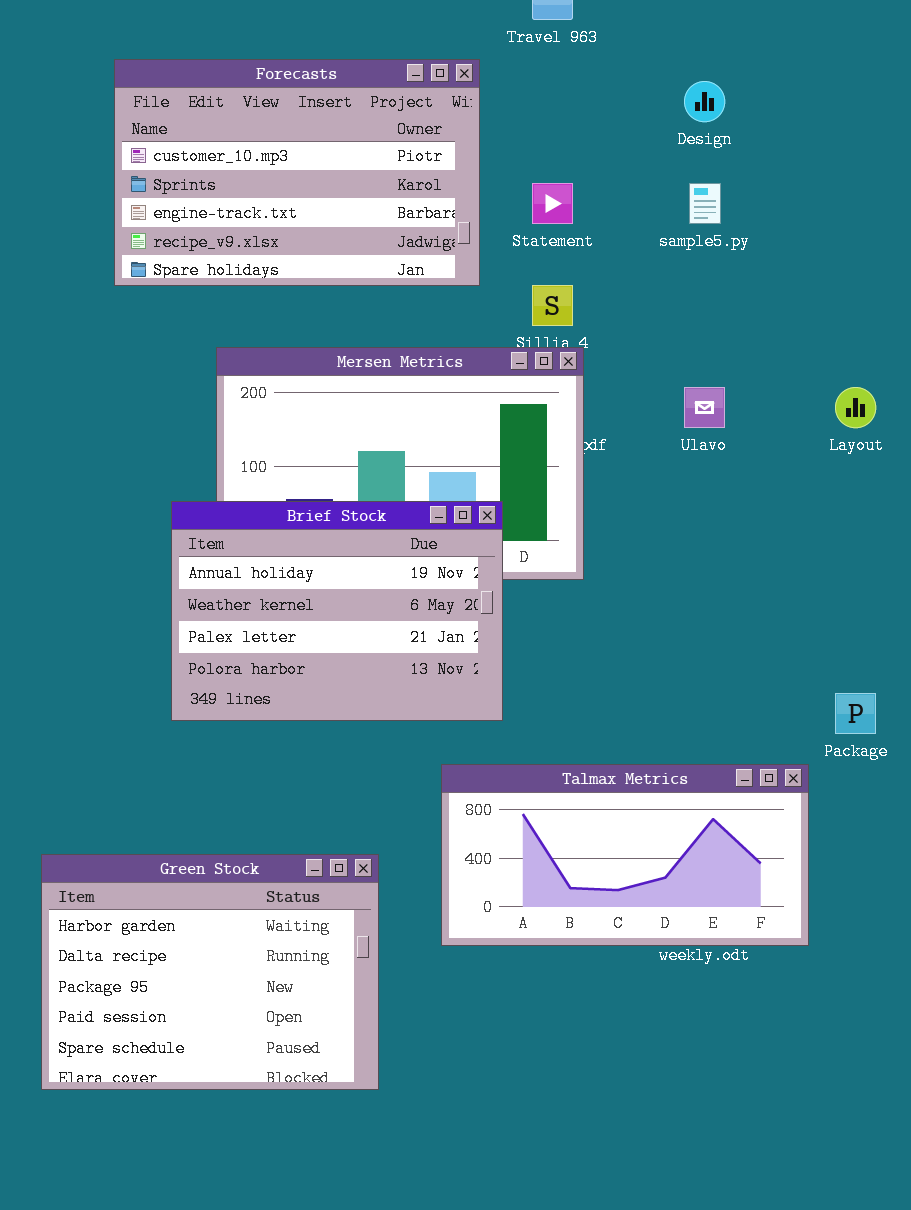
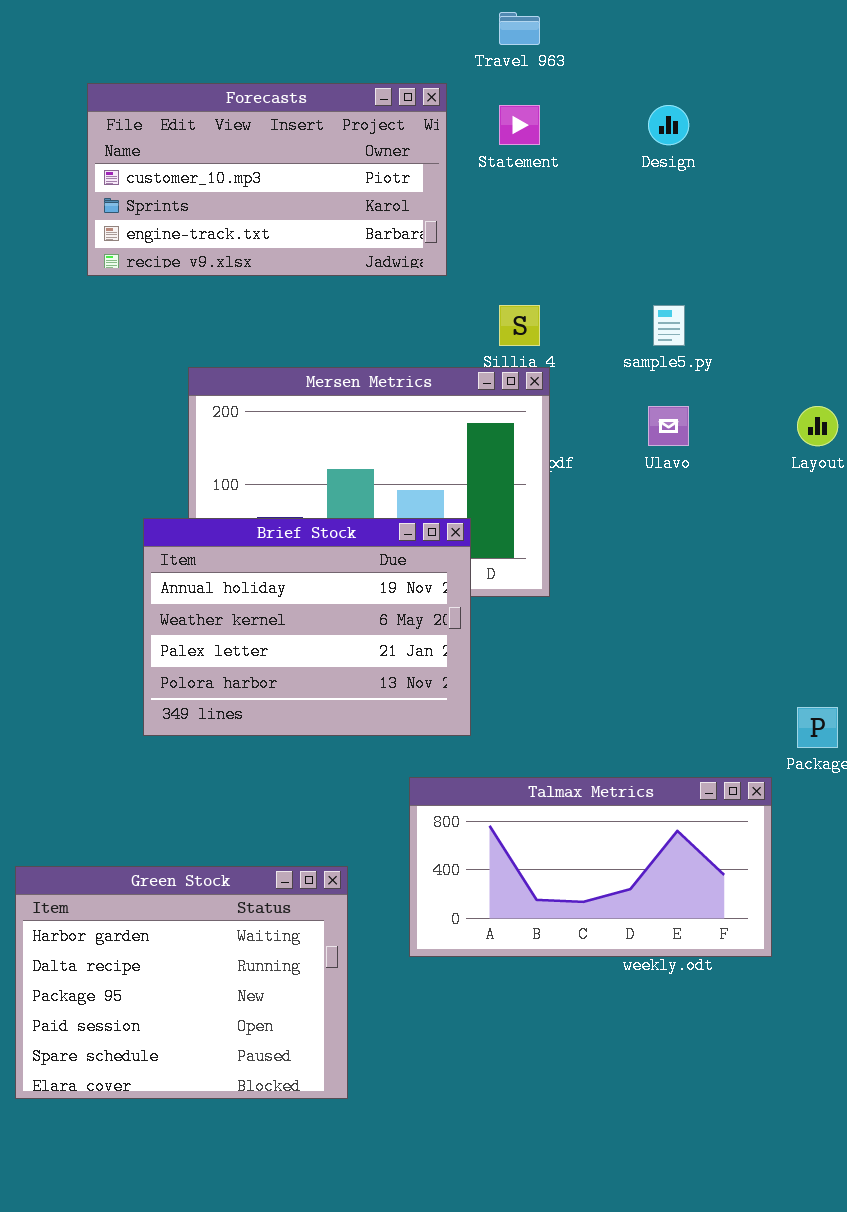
Forecasts: [114,59,480,286] -> [87,83,447,276], resized
Statement: [532,183,573,224] -> [499,105,540,145], moved
sample5.py: [689,183,721,224] -> [653,305,685,346], moved

